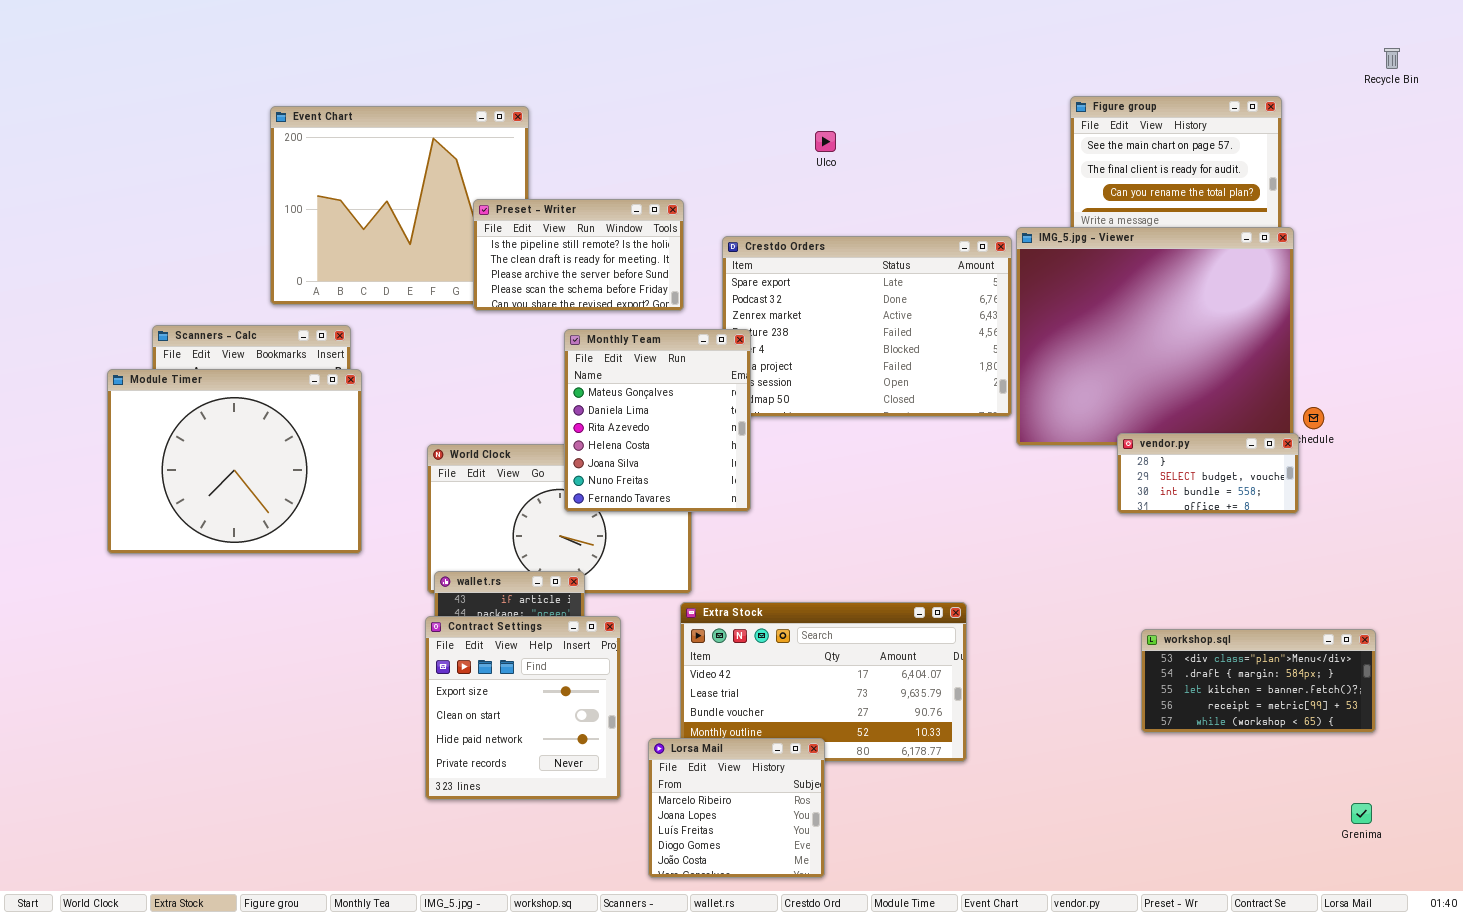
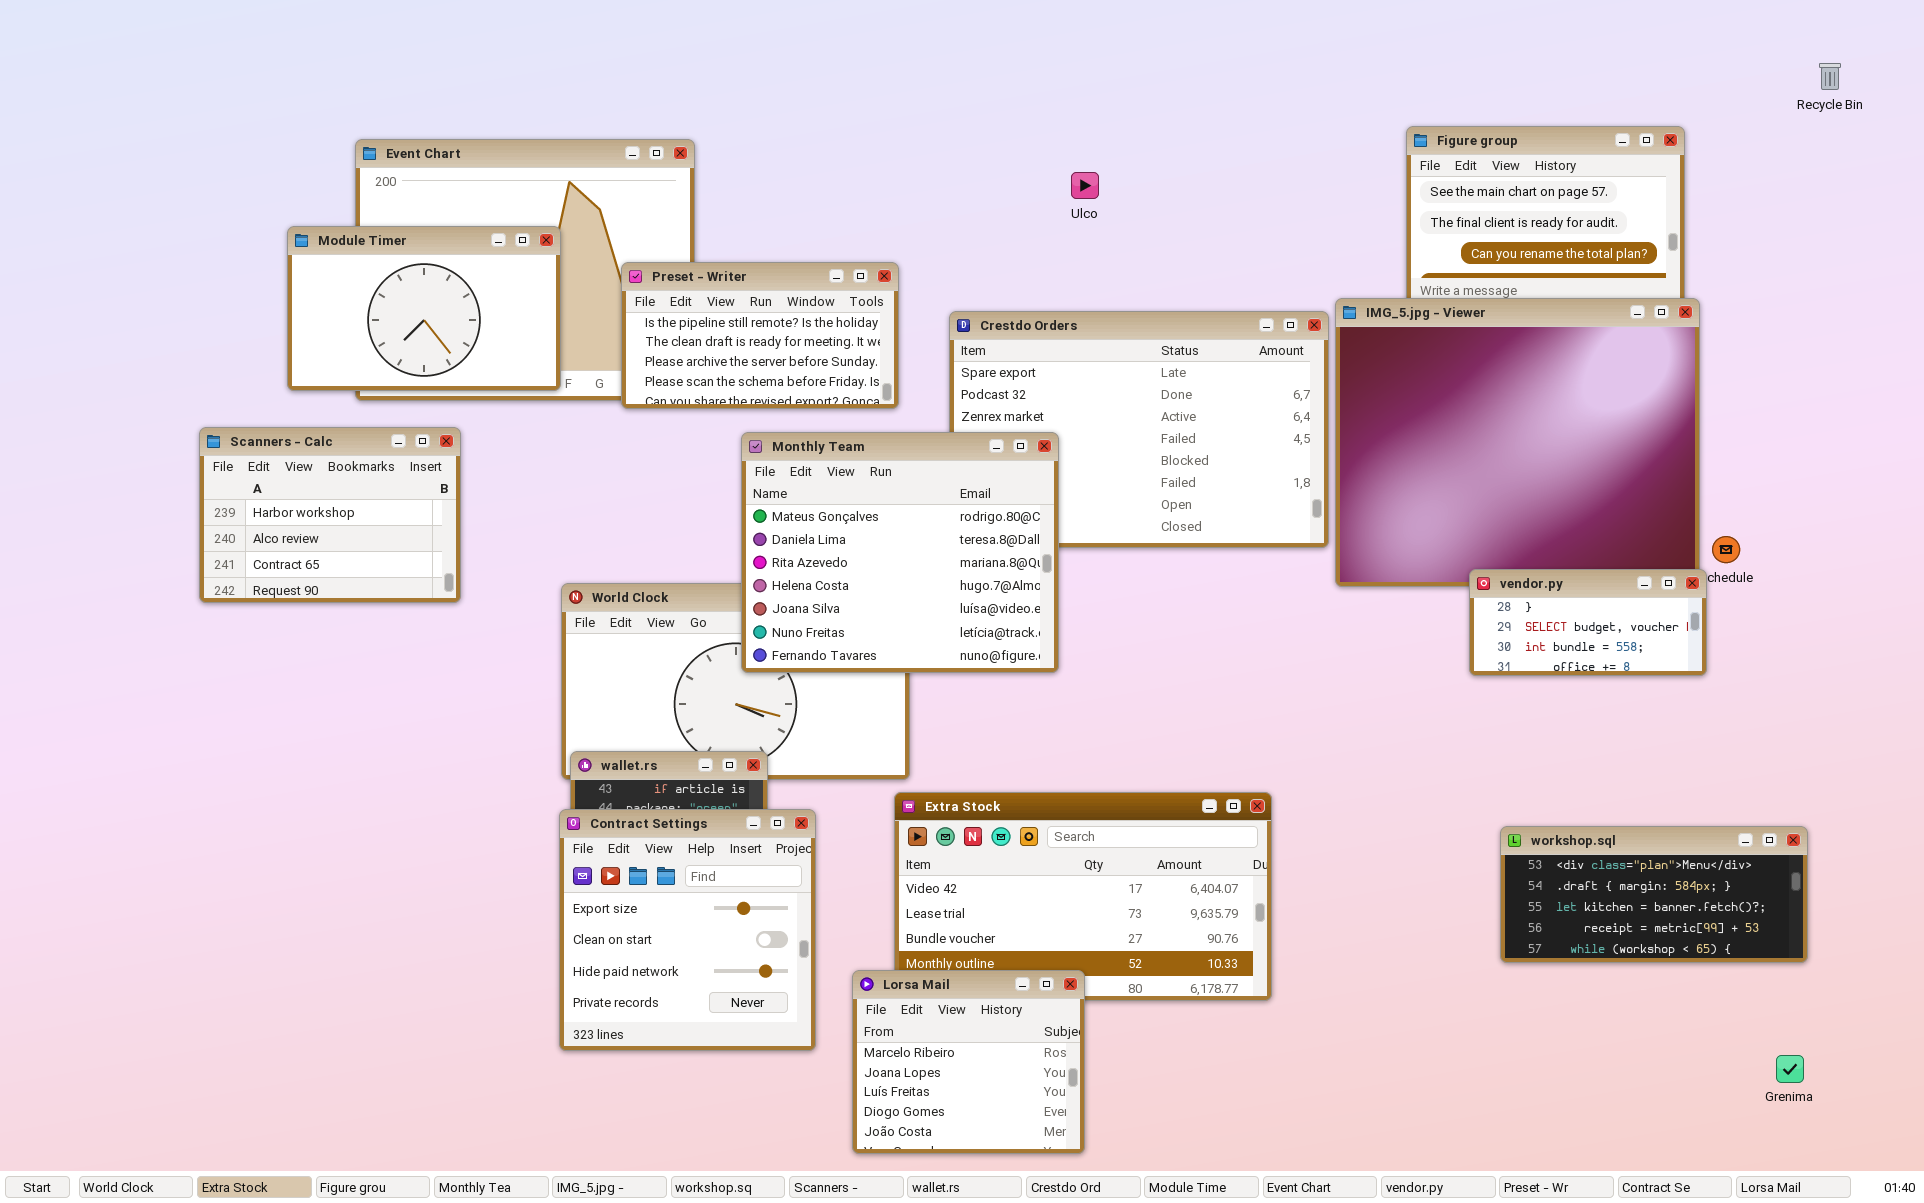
Monthly Team: [564,329,751,512] -> [741,432,1059,673], resized
Module Timer: [107,369,362,554] -> [287,226,561,391], moved, resized

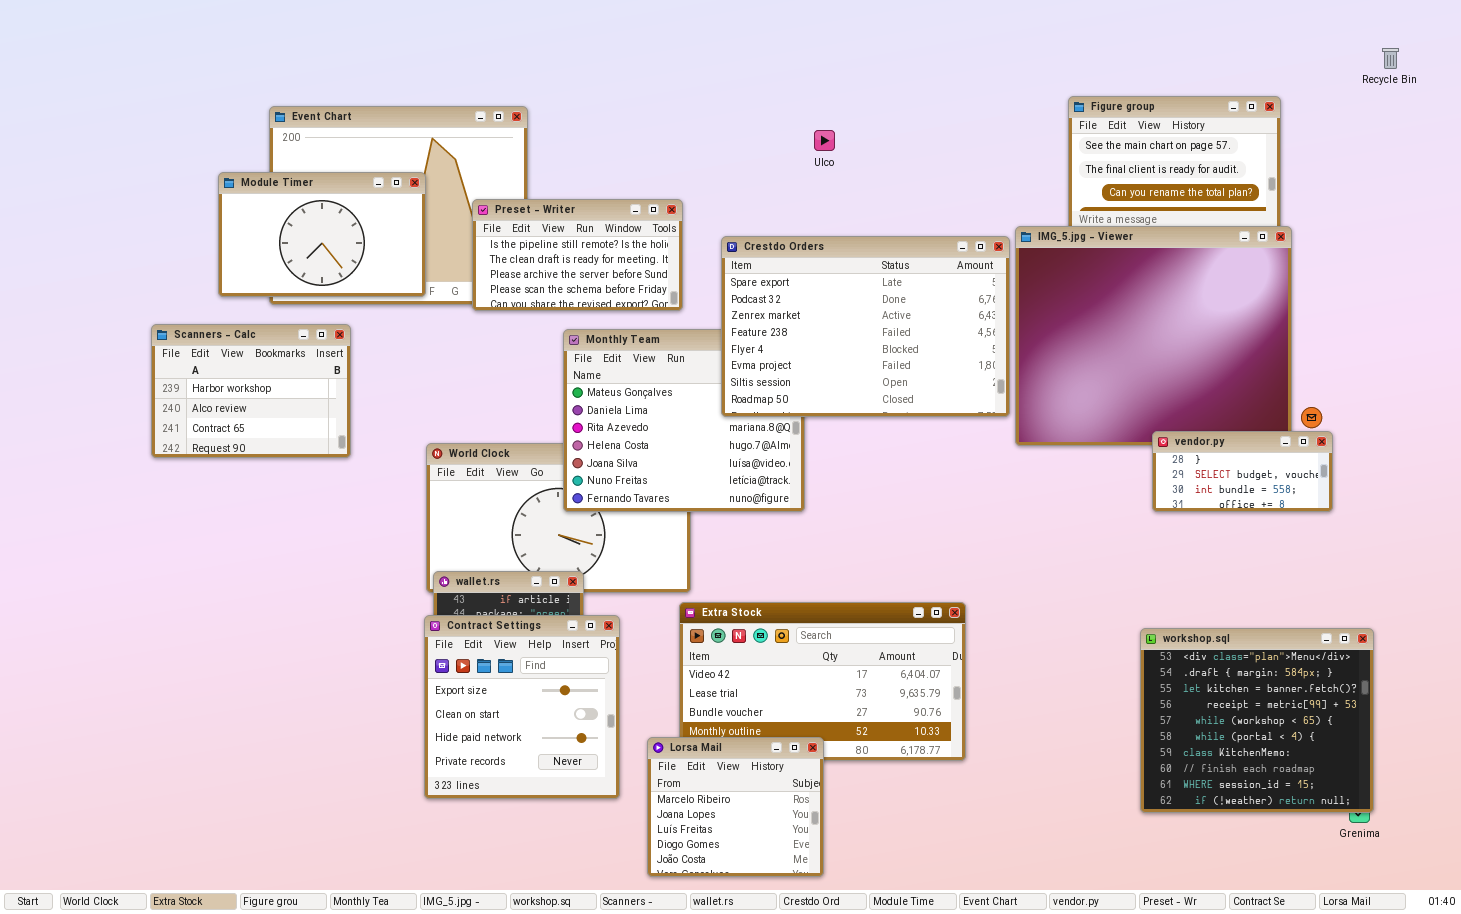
Crestdo Orders: [949,311,1329,548] -> [721,236,1010,417], raised
vendor.py: [1469,569,1707,676] -> [1152,431,1333,512], moved
workshop.sql: [1500,826,1808,963] -> [1140,628,1374,813], resized

